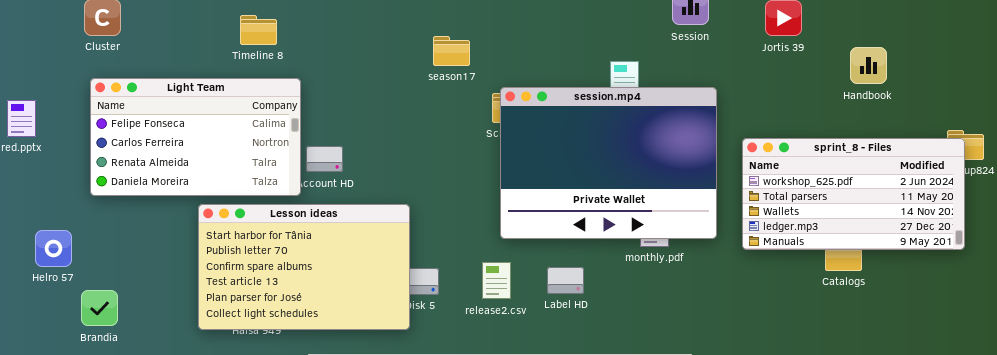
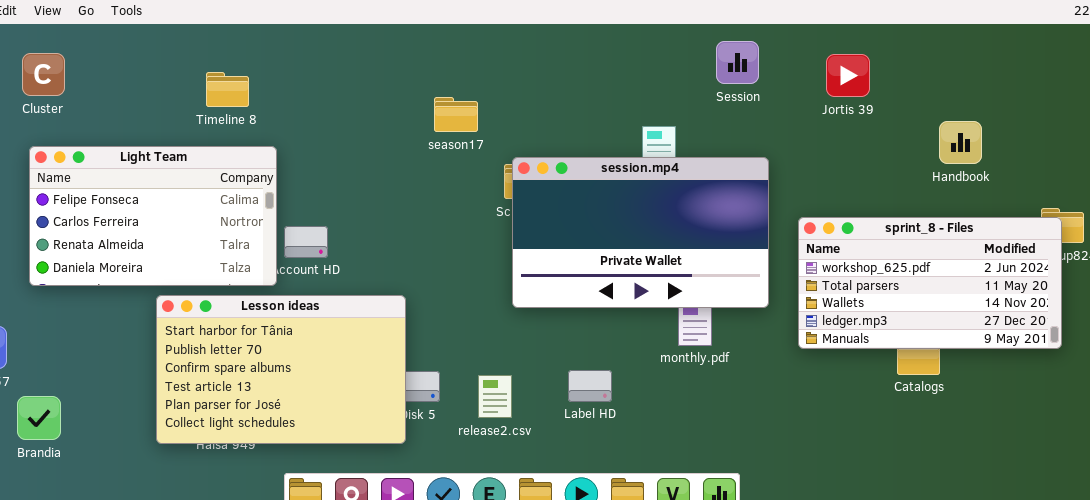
Handbook: [850,47,887,84] -> [939,121,982,164], moved
session.mp4: [500,87,717,239] -> [512,157,769,308], resized
release2.csv: [482,262,511,299] -> [478,375,512,418], moved

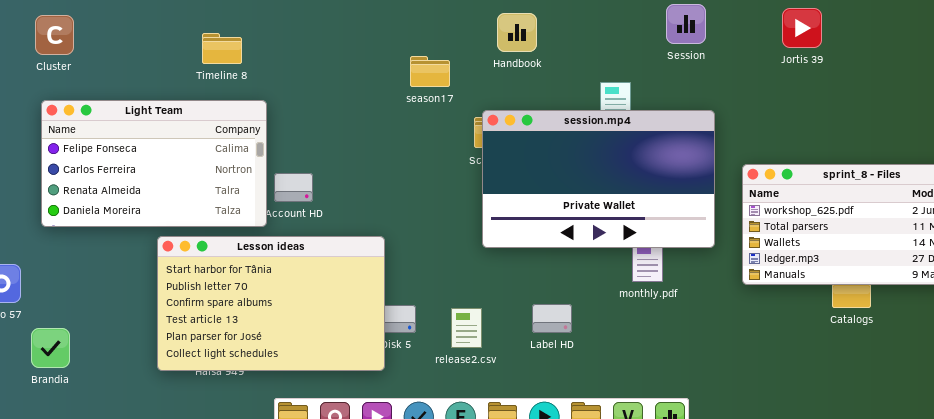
Jortis 39: [826,54,870,97] -> [782,8,822,48], moved
Handbook: [939,121,982,164] -> [497,13,537,52], moved

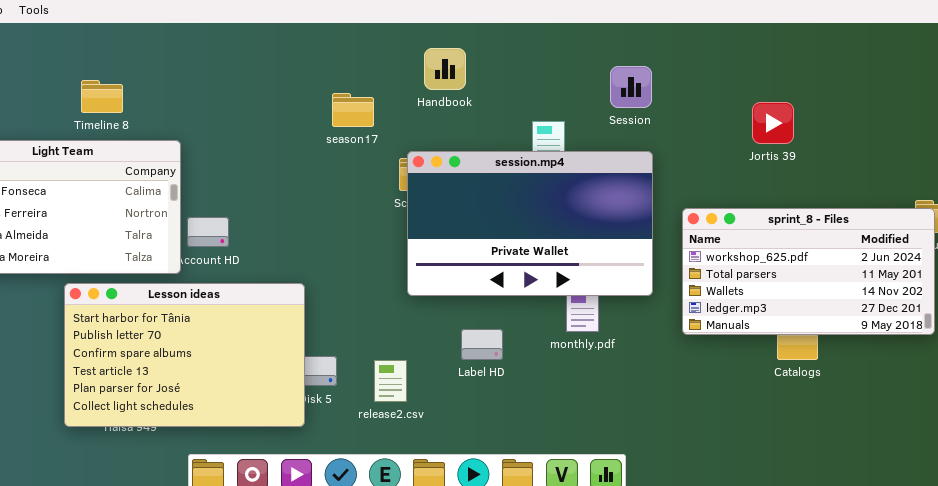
Session: [666,4,706,44] -> [610,66,652,108], moved
Jortis 39: [782,8,822,48] -> [752,102,794,144], moved
Timeline 8: [202,33,242,64] -> [81,80,123,113], moved
Label HD: [532,304,572,333] -> [461,329,503,360], moved

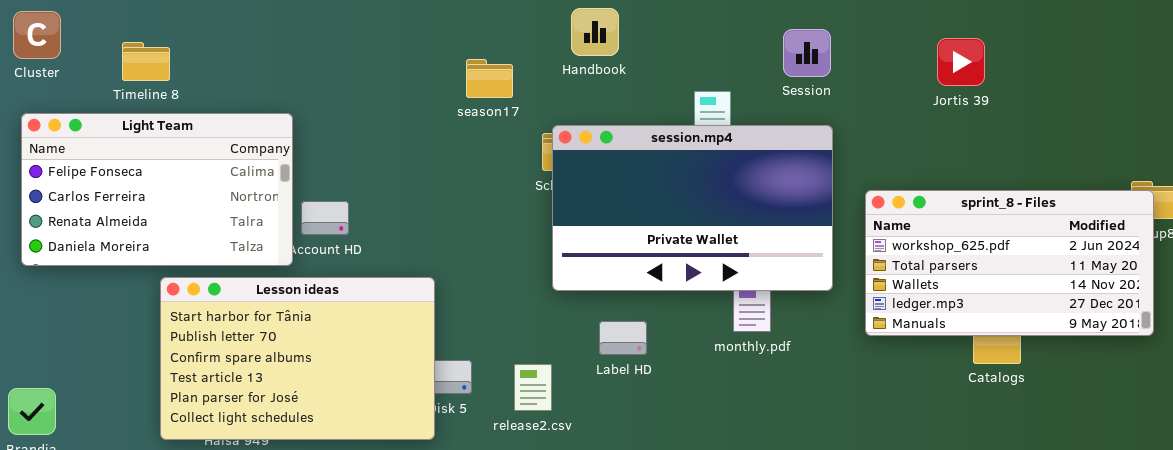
Timeline 8: [81,80,123,113] -> [122,42,170,81], moved
Jortis 39: [752,102,794,144] -> [937,38,985,86], moved
Label HD: [461,329,503,360] -> [599,321,647,355], moved

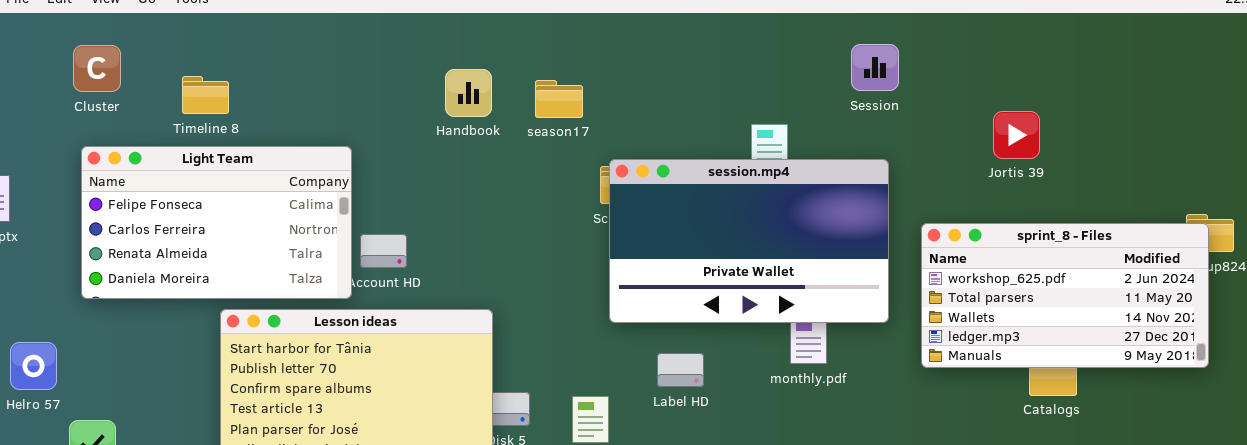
Handbook: [571,8,619,56] -> [445,69,492,117], moved
Session: [783,29,831,77] -> [851,44,899,91], moved
Jortis 39: [937,38,985,86] -> [993,111,1040,159], moved
season17: [466,59,513,98] -> [535,80,583,118], moved

